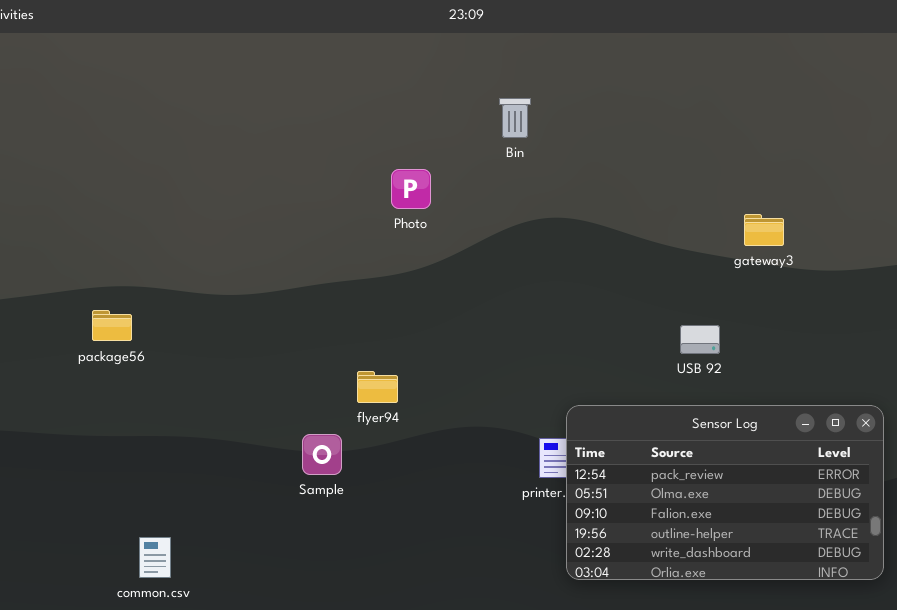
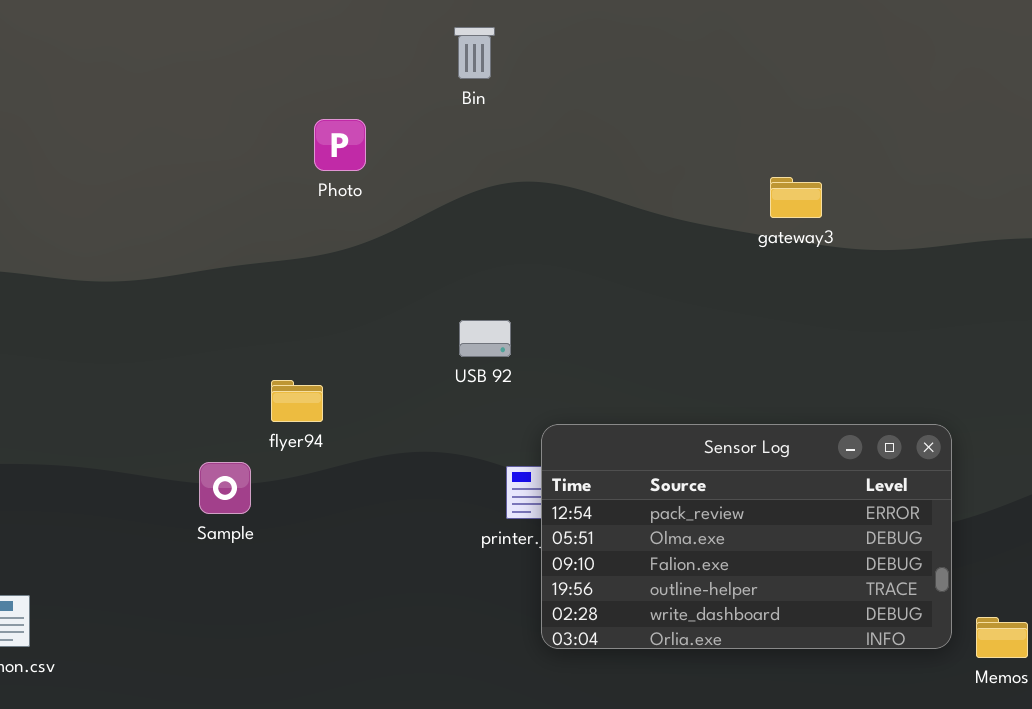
USB 92: [680,325,720,354] -> [459,320,511,357], moved

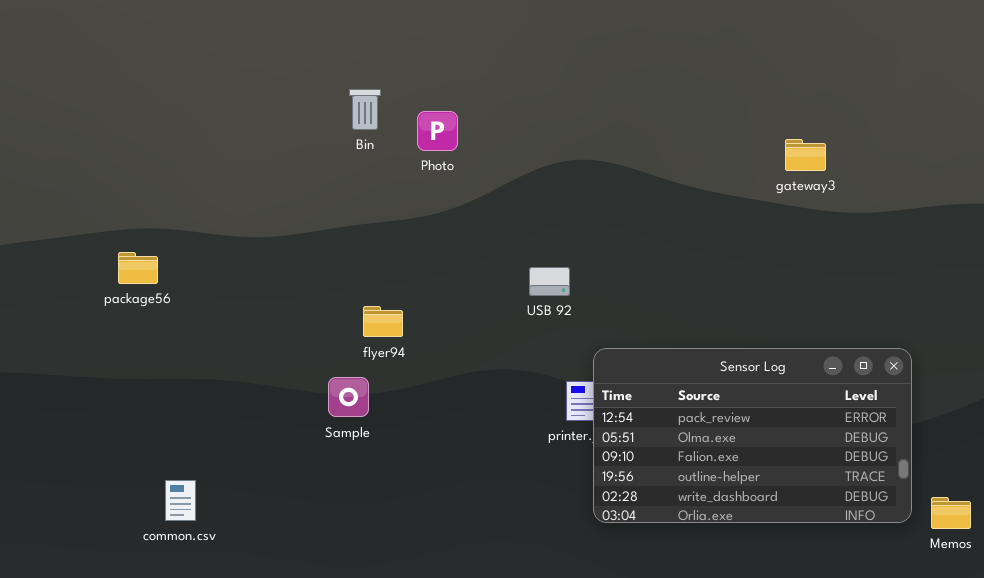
Bin: [454,27,495,79] -> [349,89,381,130], moved
gateway3: [770,177,822,218] -> [785,139,826,171], moved
flyer94: [271,380,323,422] -> [363,306,403,337], moved

